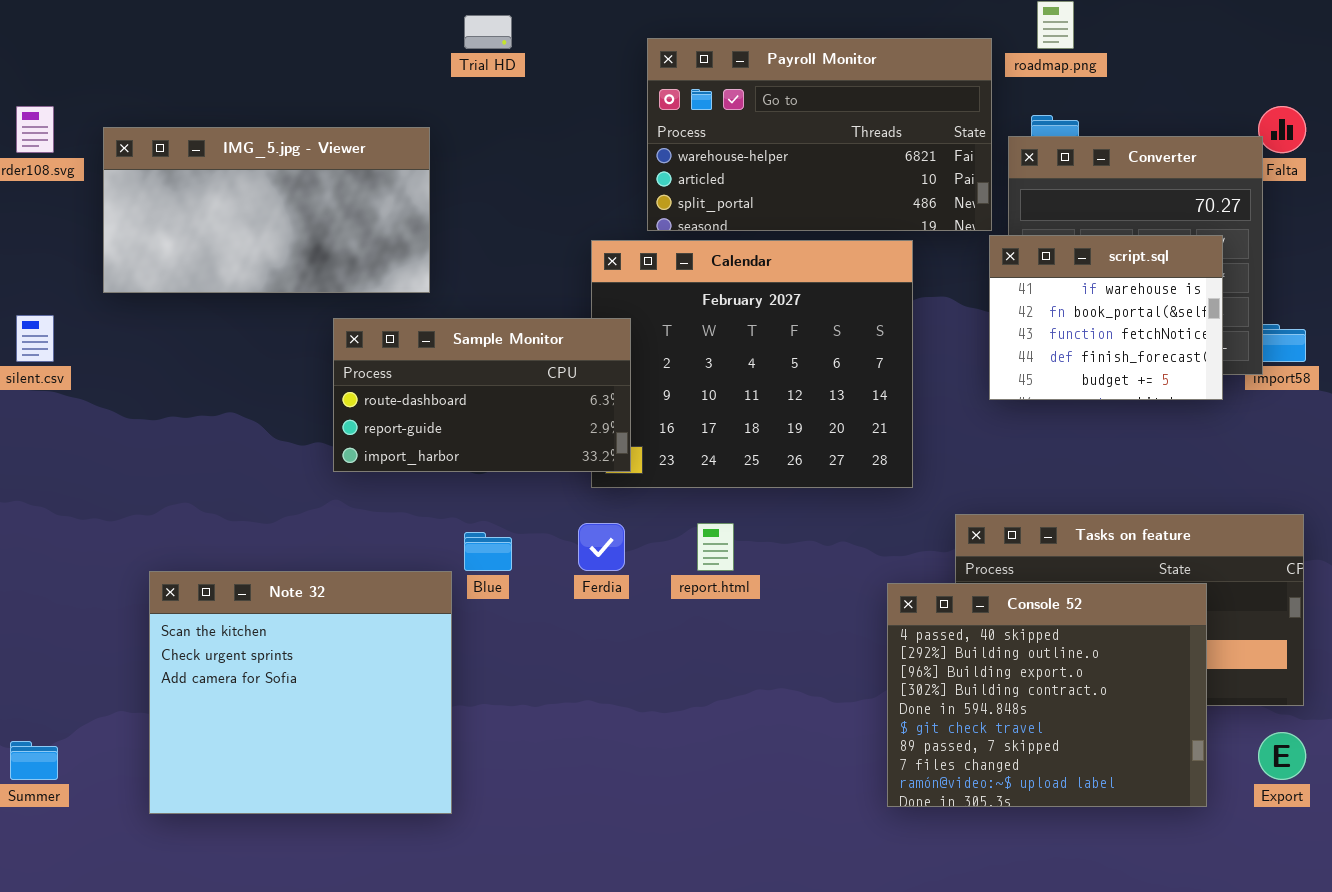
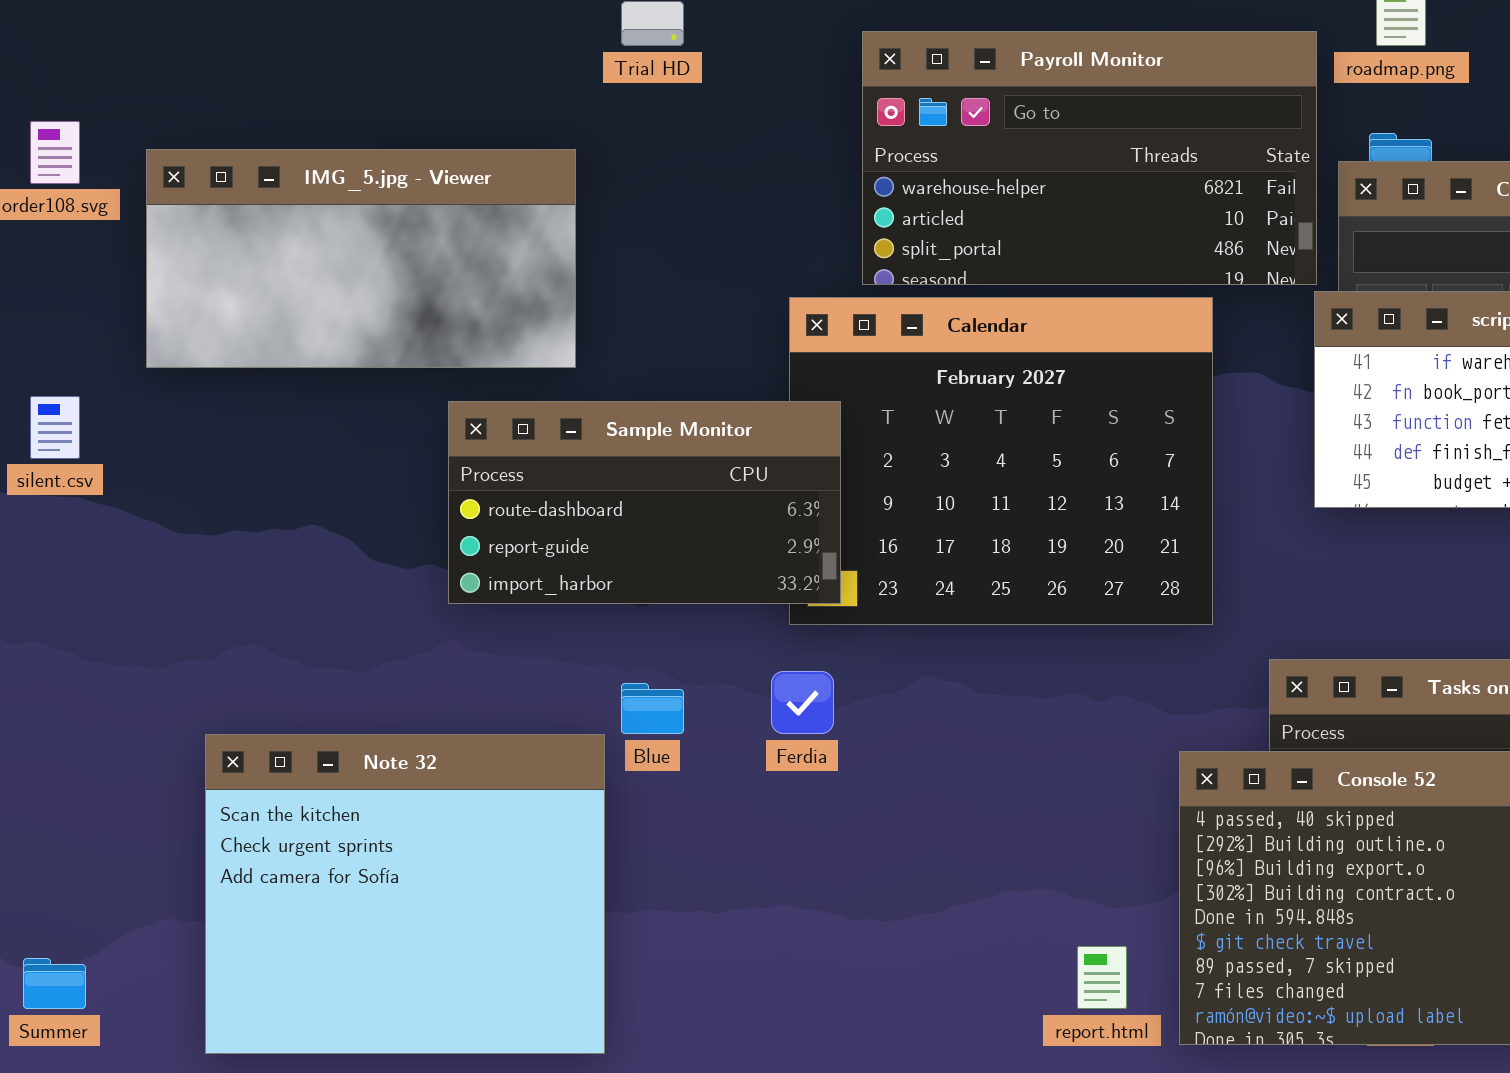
report.html: [697,523,734,571] -> [1077,946,1127,1009], moved

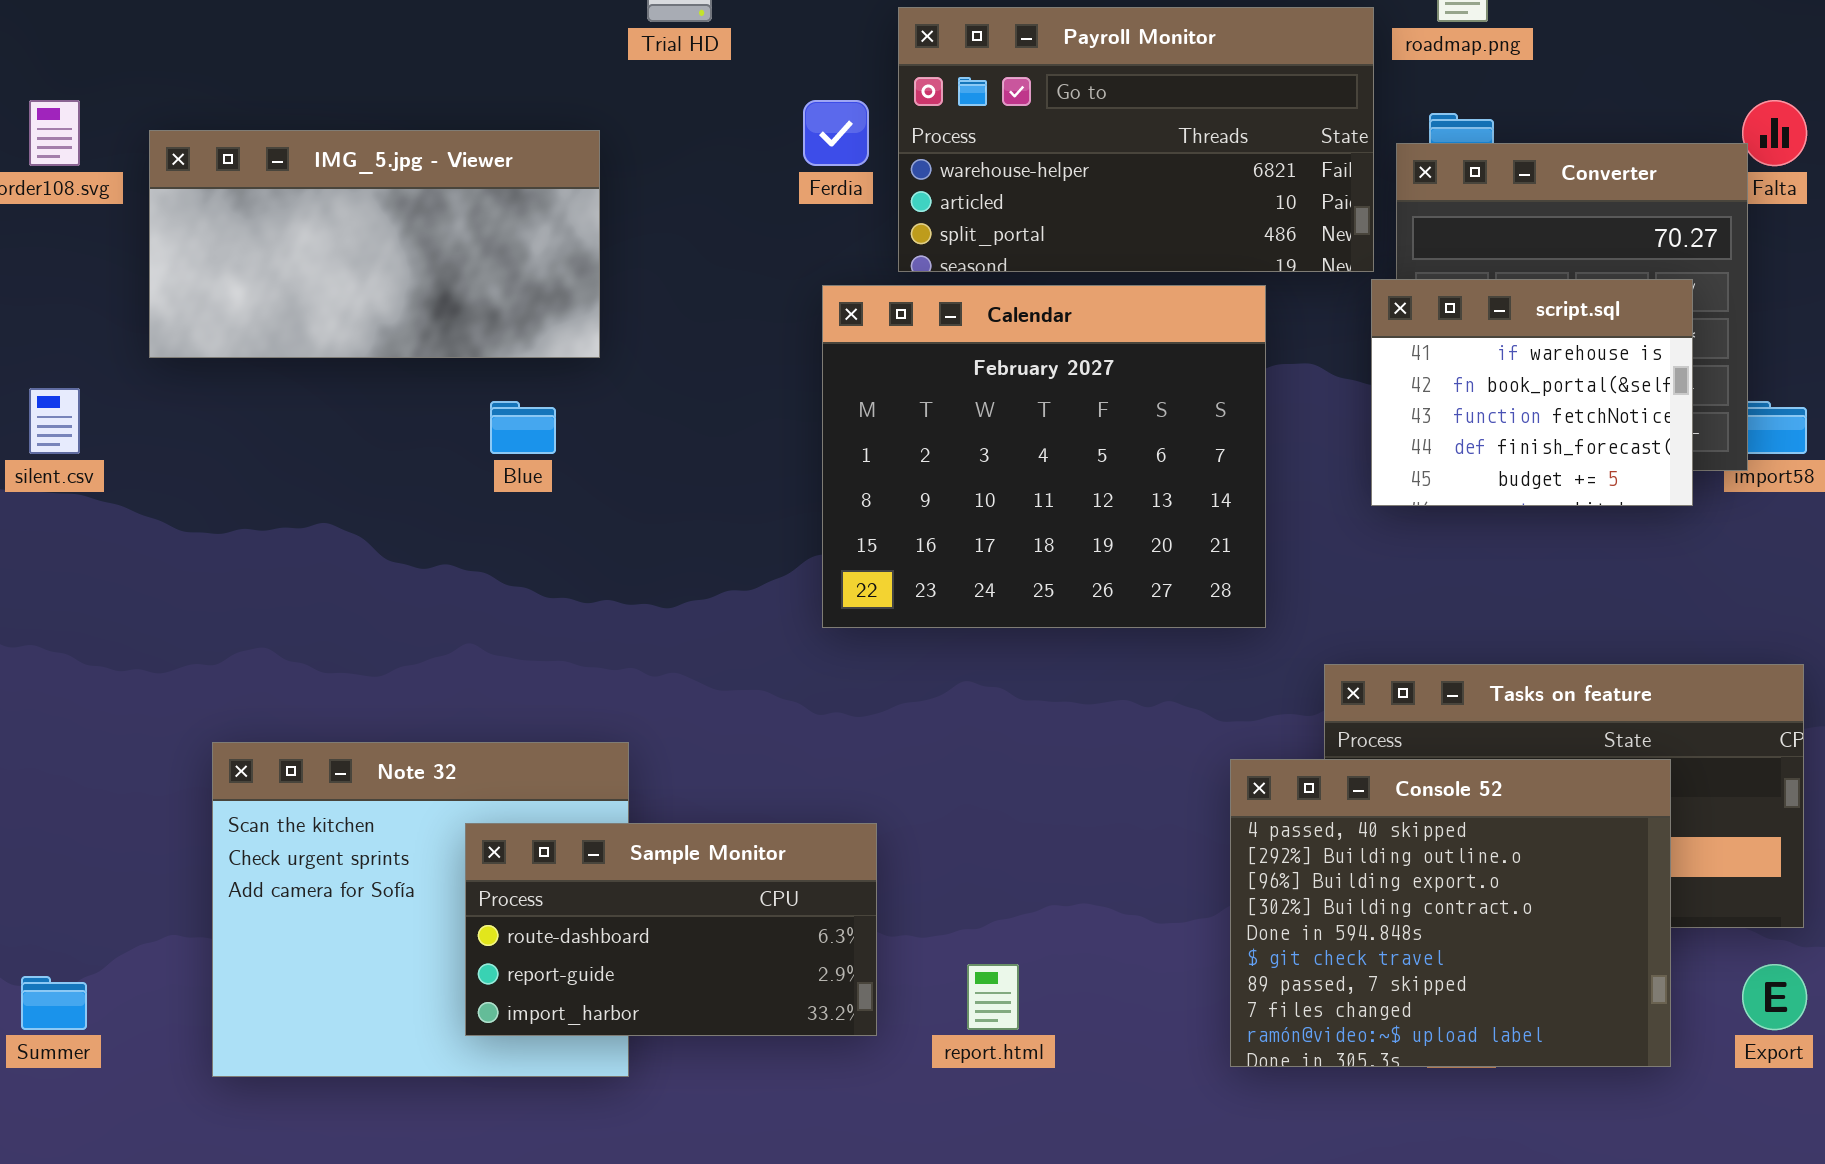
Sample Monitor: [448,401,841,604] -> [465,823,877,1036], moved
Ferdia: [771,671,834,734] -> [803,100,869,166], moved
Blue: [621,683,684,734] -> [490,401,556,454], moved
report.html: [1077,946,1127,1009] -> [967,964,1019,1030], moved

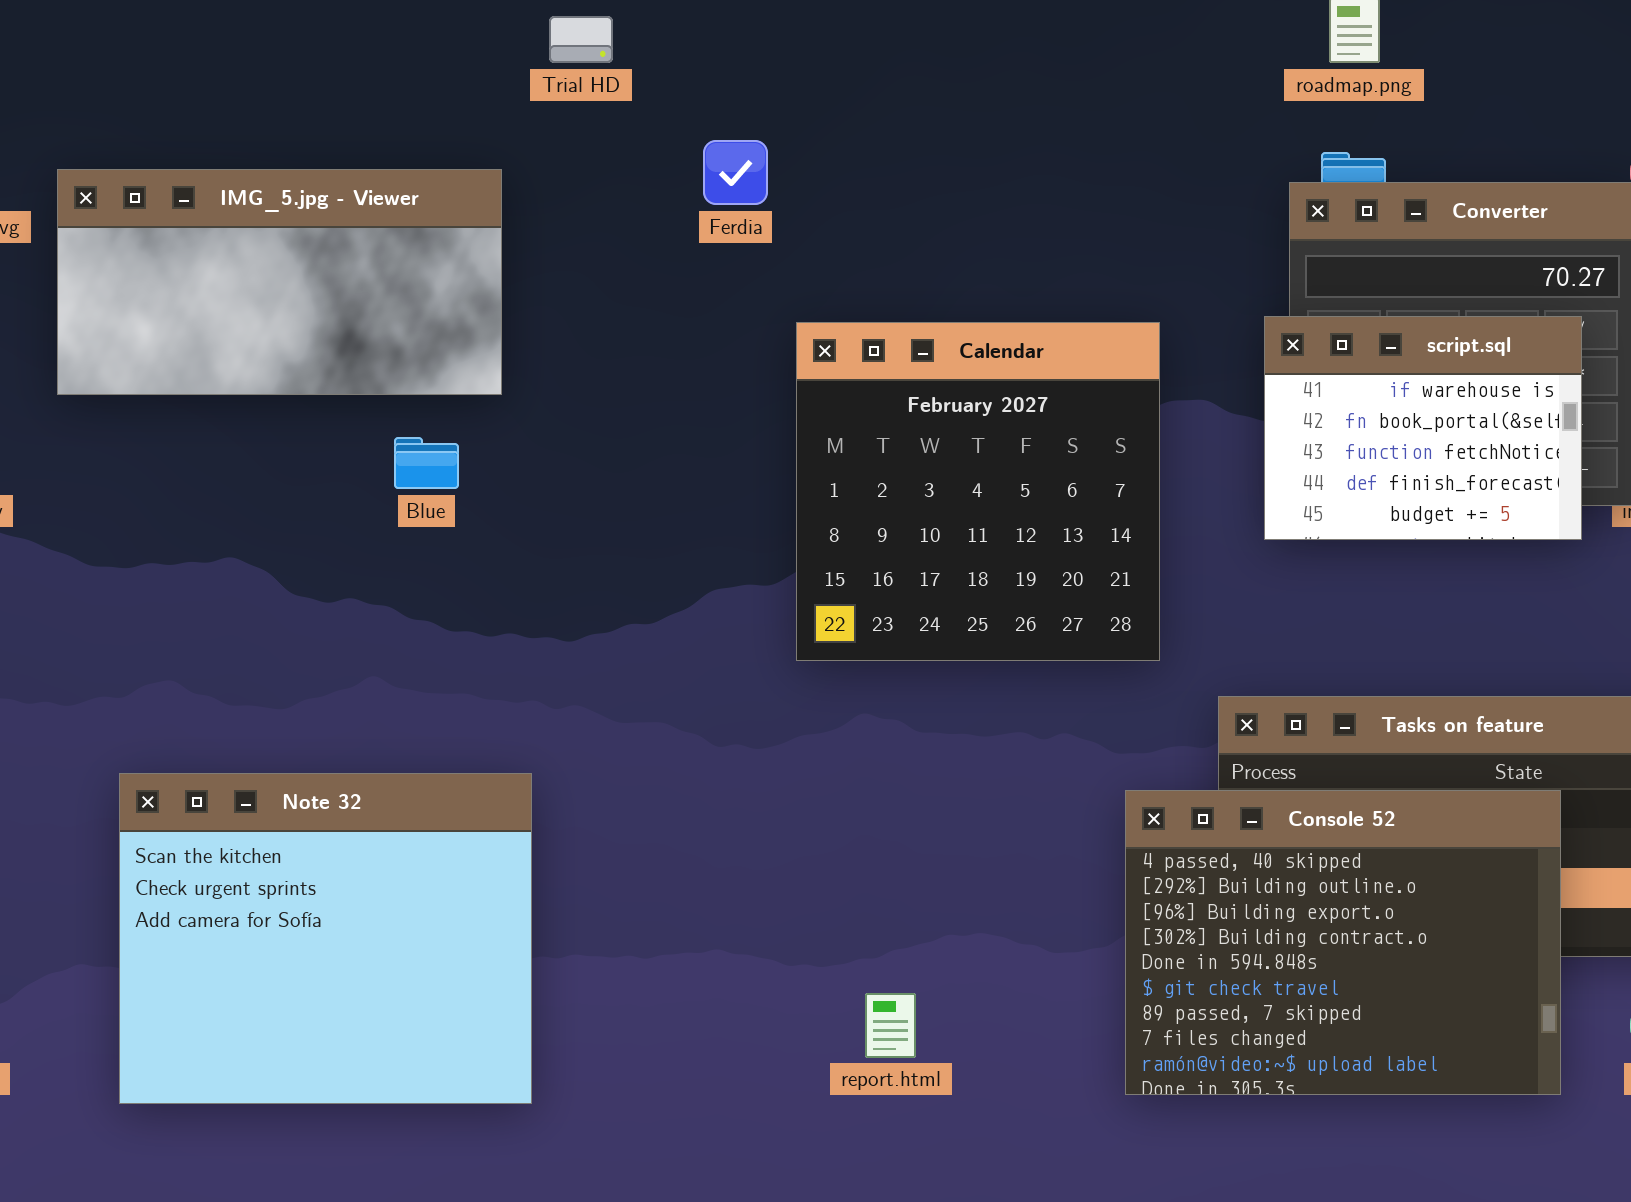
Payroll Monitor: [898,7,1374,272] -> none, closed
Calendar: [822,285,1266,628] -> [796,322,1160,661], resized
Sample Monitor: [465,823,877,1036] -> none, closed

